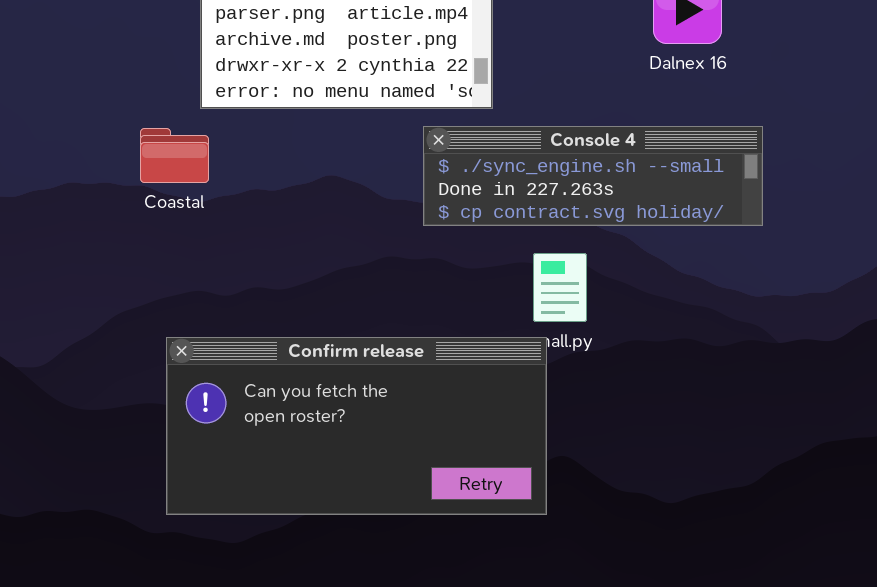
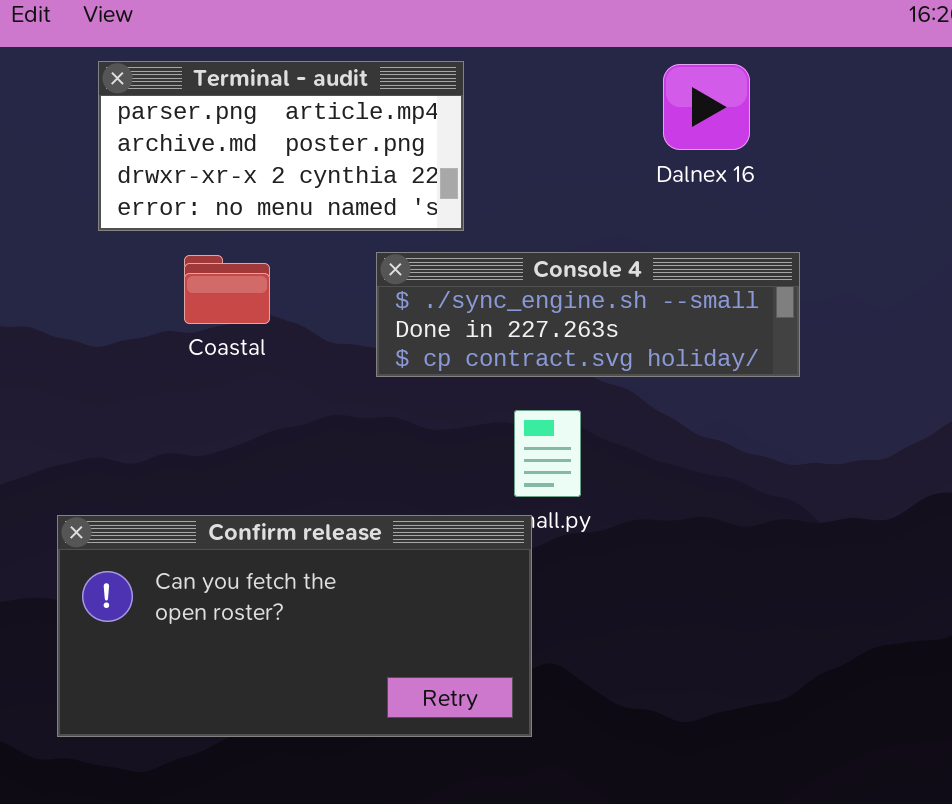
Coastal: [140,128,209,183] -> [184,255,270,324], moved

